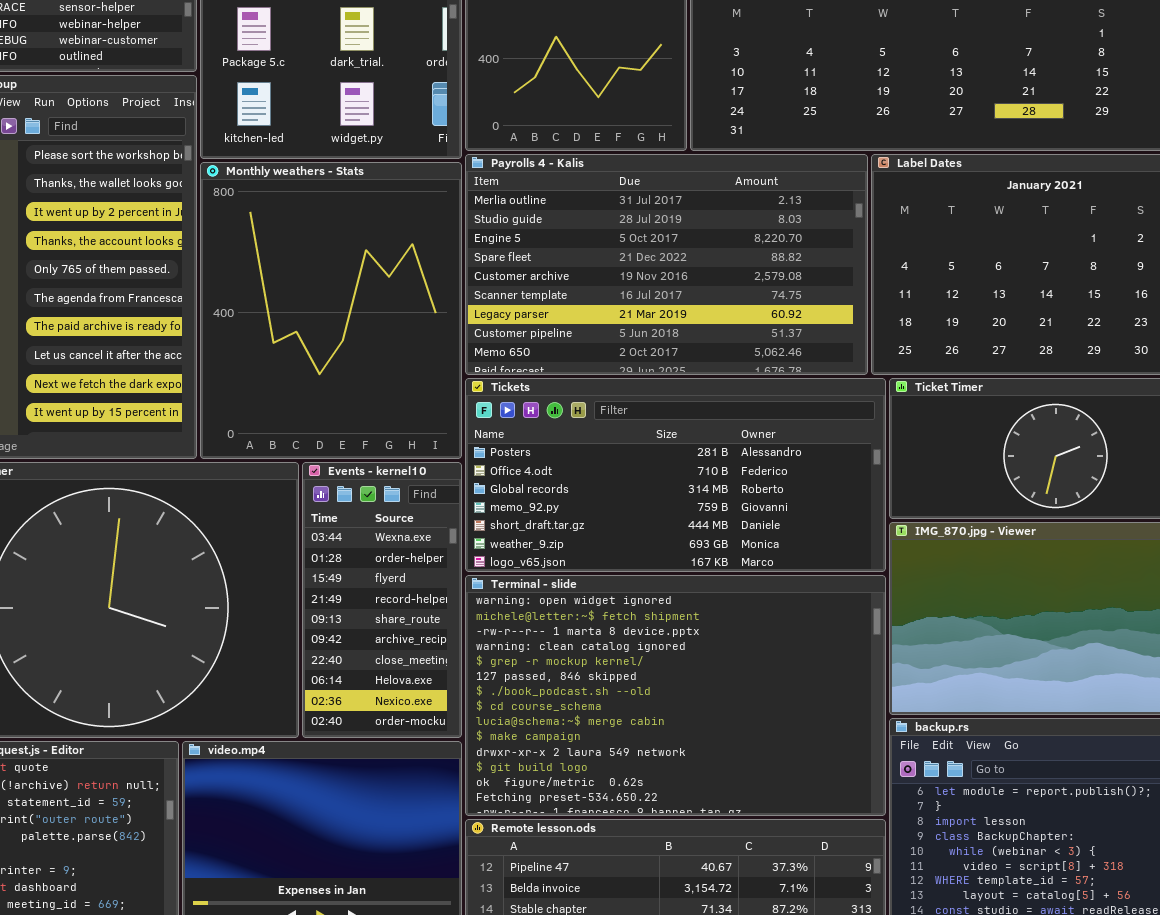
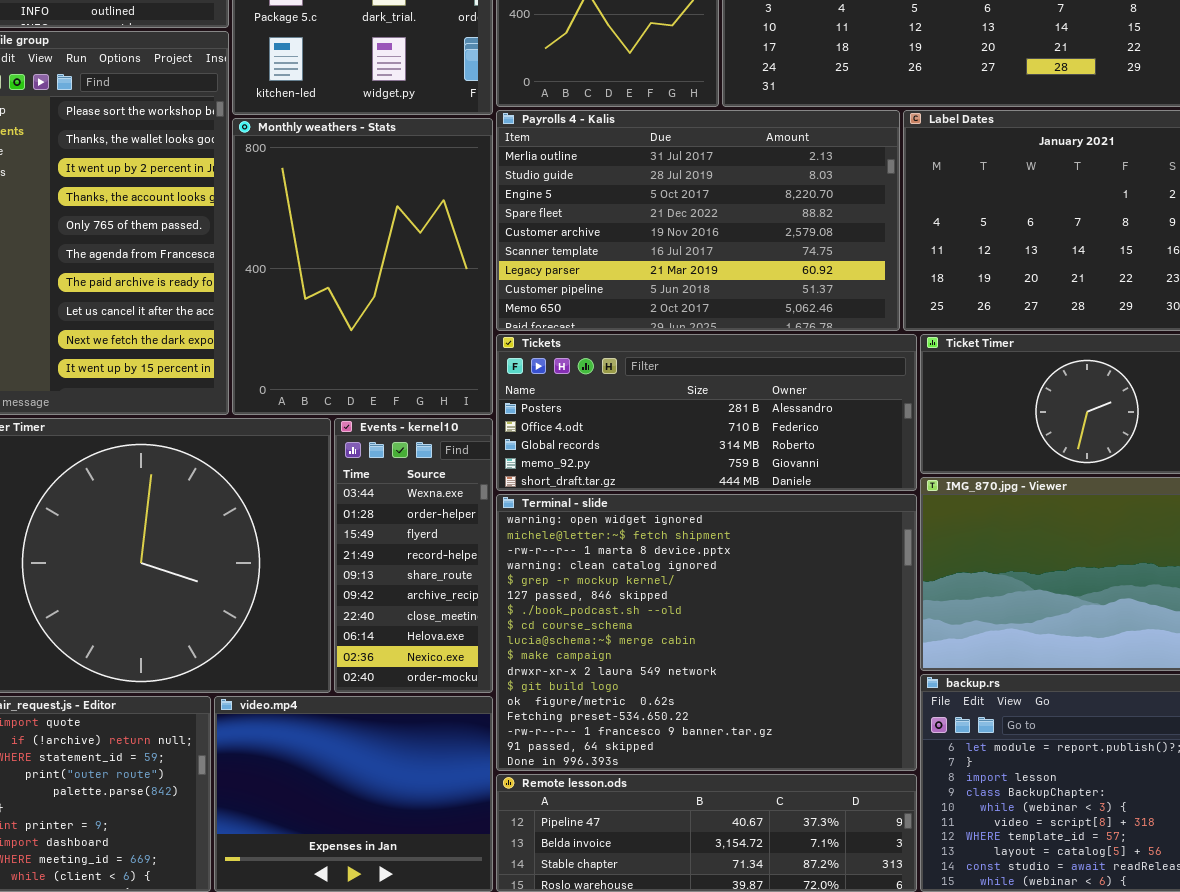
Tickets: [465,378,886,572] -> [496,334,917,491], resized
Terminal - slide: [465,575,886,816] -> [496,494,917,771], resized

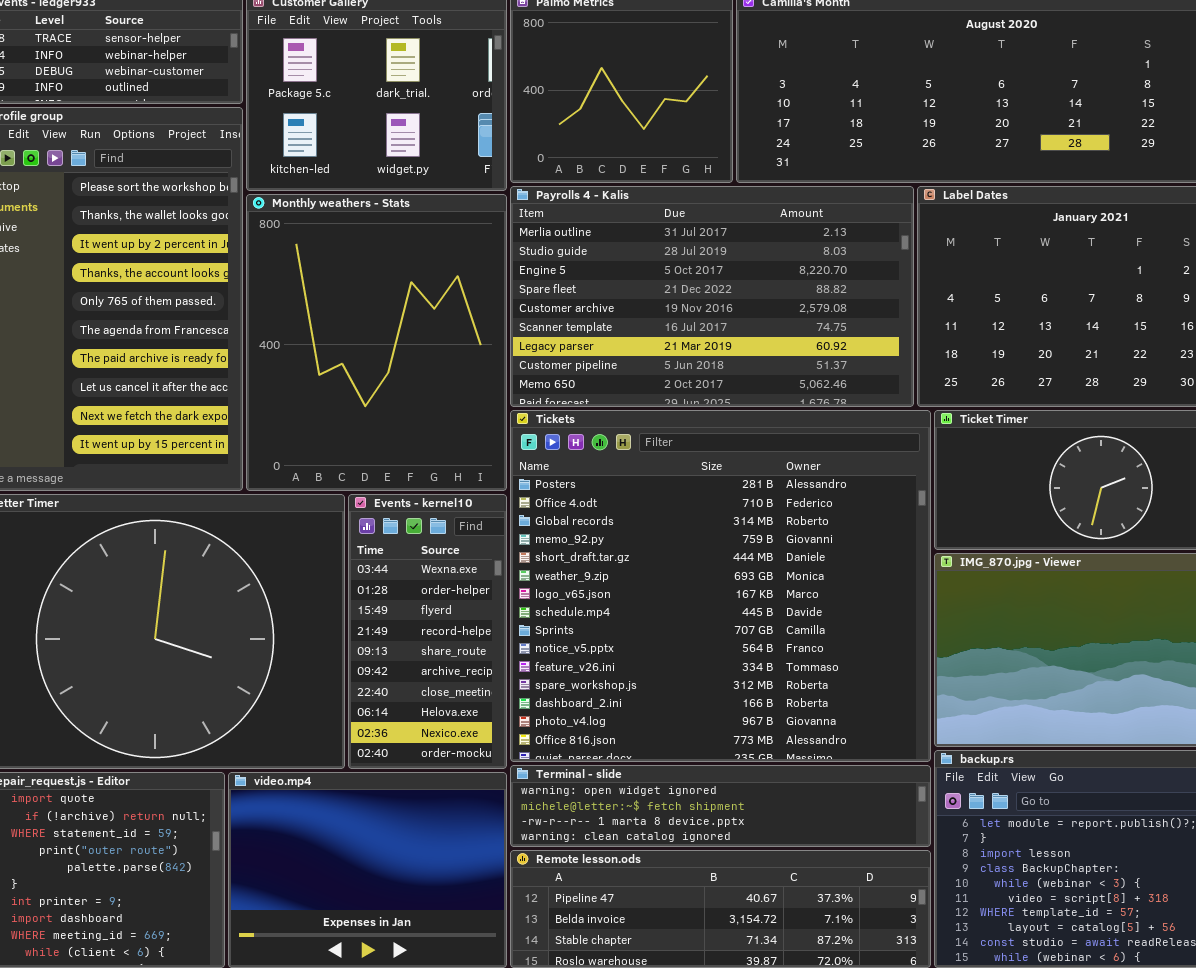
Tickets: [496,334,917,491] -> [510,410,931,762], resized
Terminal - slide: [496,494,917,771] -> [510,765,931,847], resized

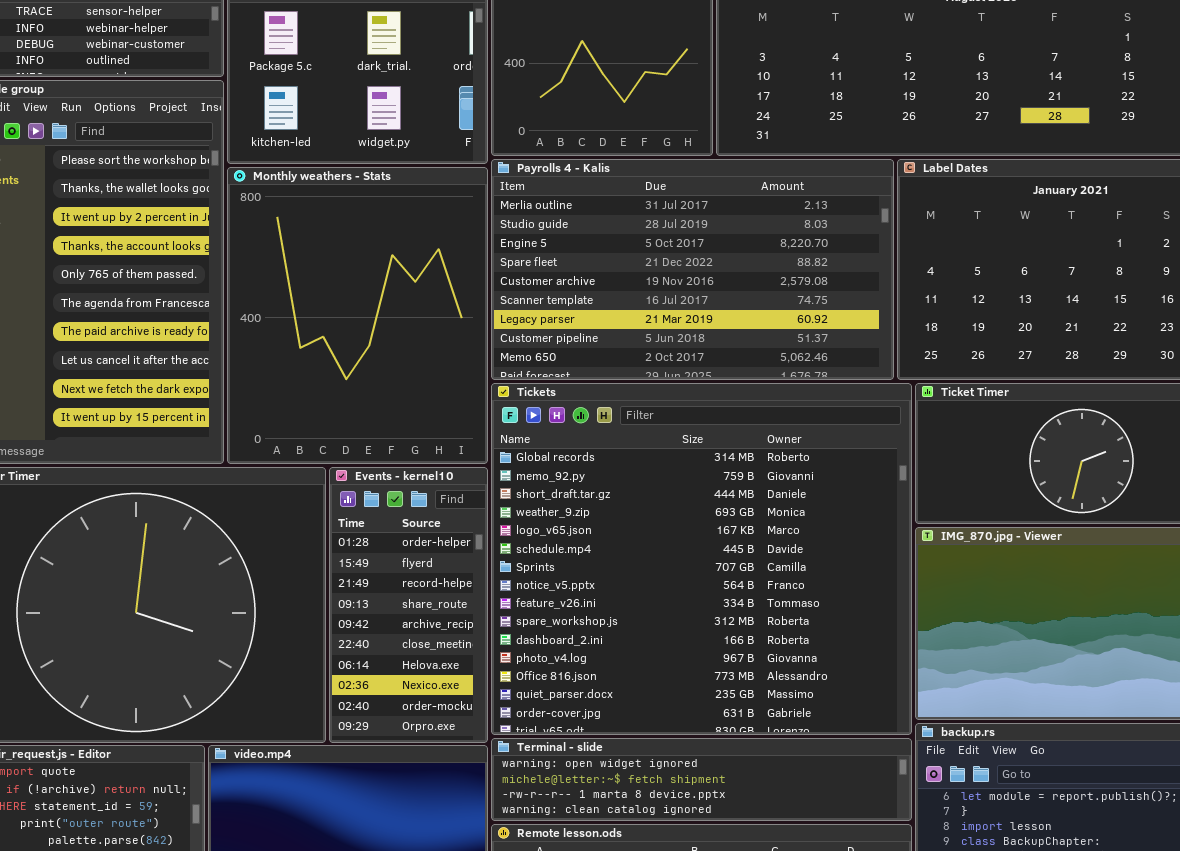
Tickets: [510,410,931,762] -> [491,383,912,735], scrolled down 2 rows
Events - kernel10: [348,494,507,769] -> [329,467,488,743], scrolled down 1 row

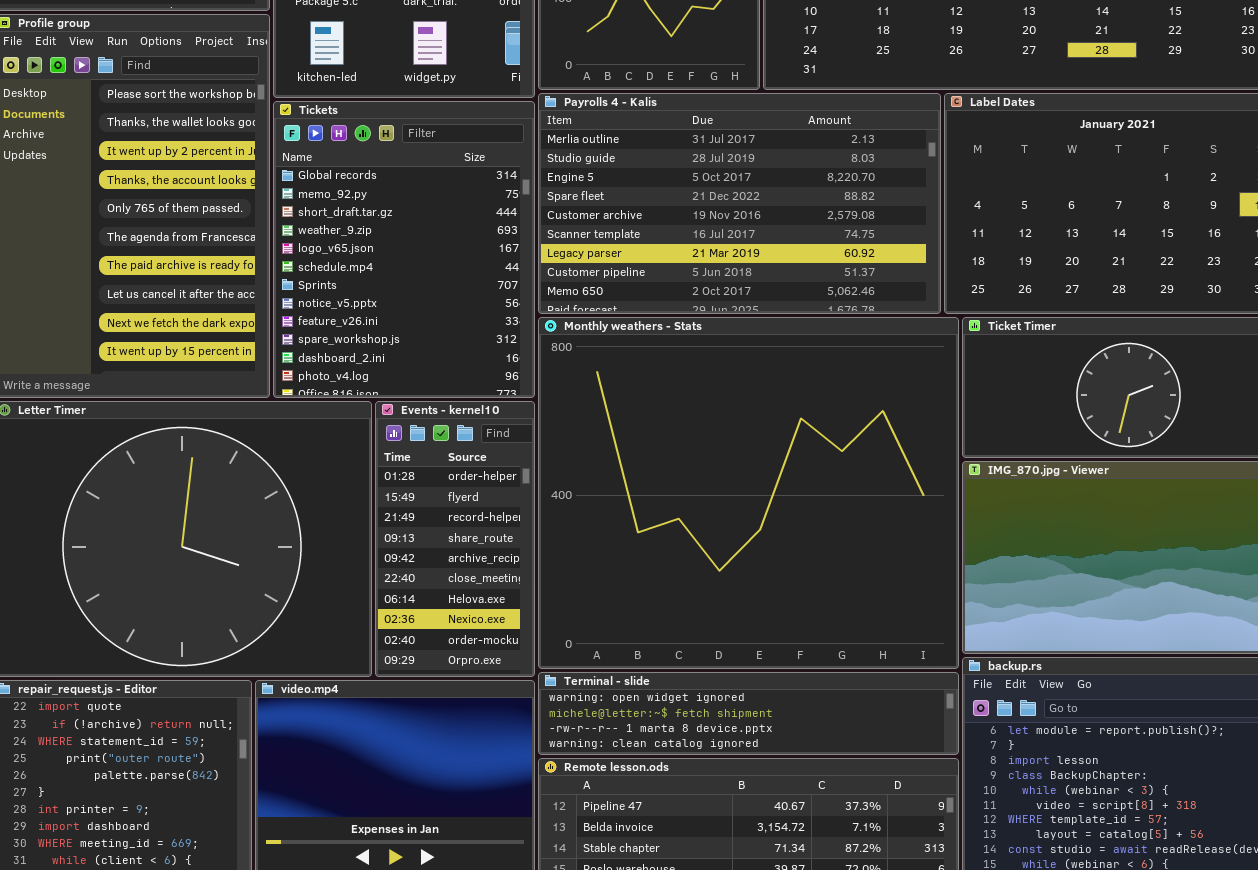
Monthly weathers - Stats: [227,167,488,464] -> [538,317,959,669], moved, resized
Tickets: [491,383,912,735] -> [273,101,535,398], moved, resized

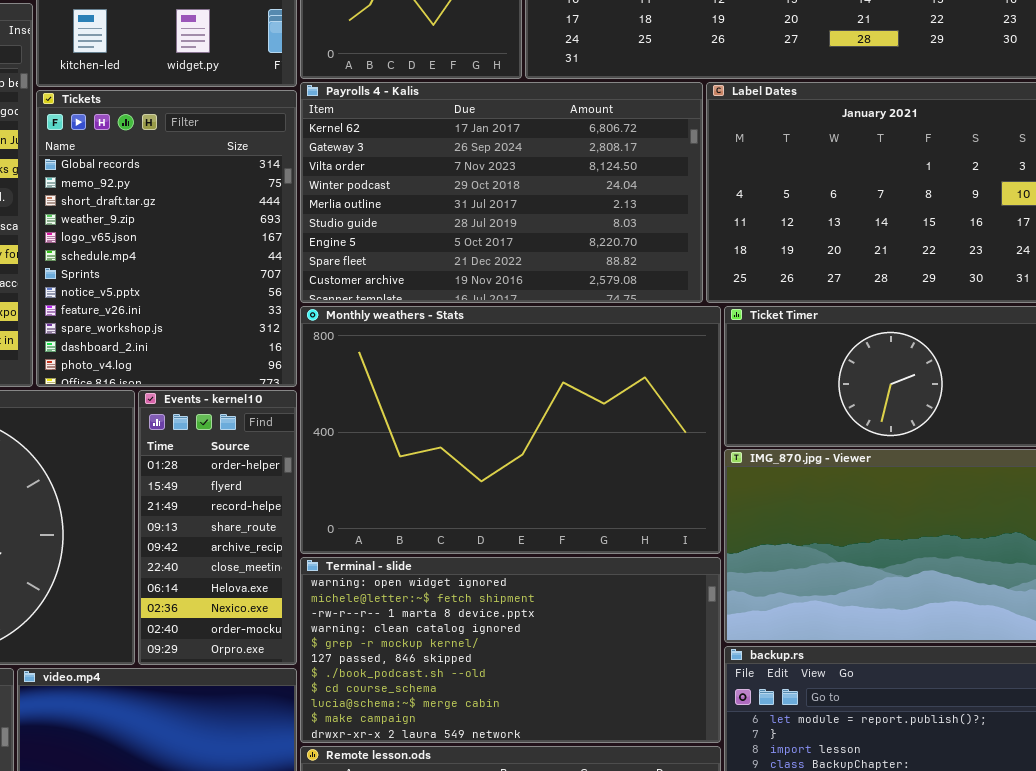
Payrolls 4 - Kalis: [538,93,941,314] -> [300,82,703,303], scrolled up 4 rows
Monthly weathers - Stats: [538,317,959,669] -> [300,306,721,554], resized
Terminal - slide: [538,672,959,755] -> [300,557,721,743], resized

